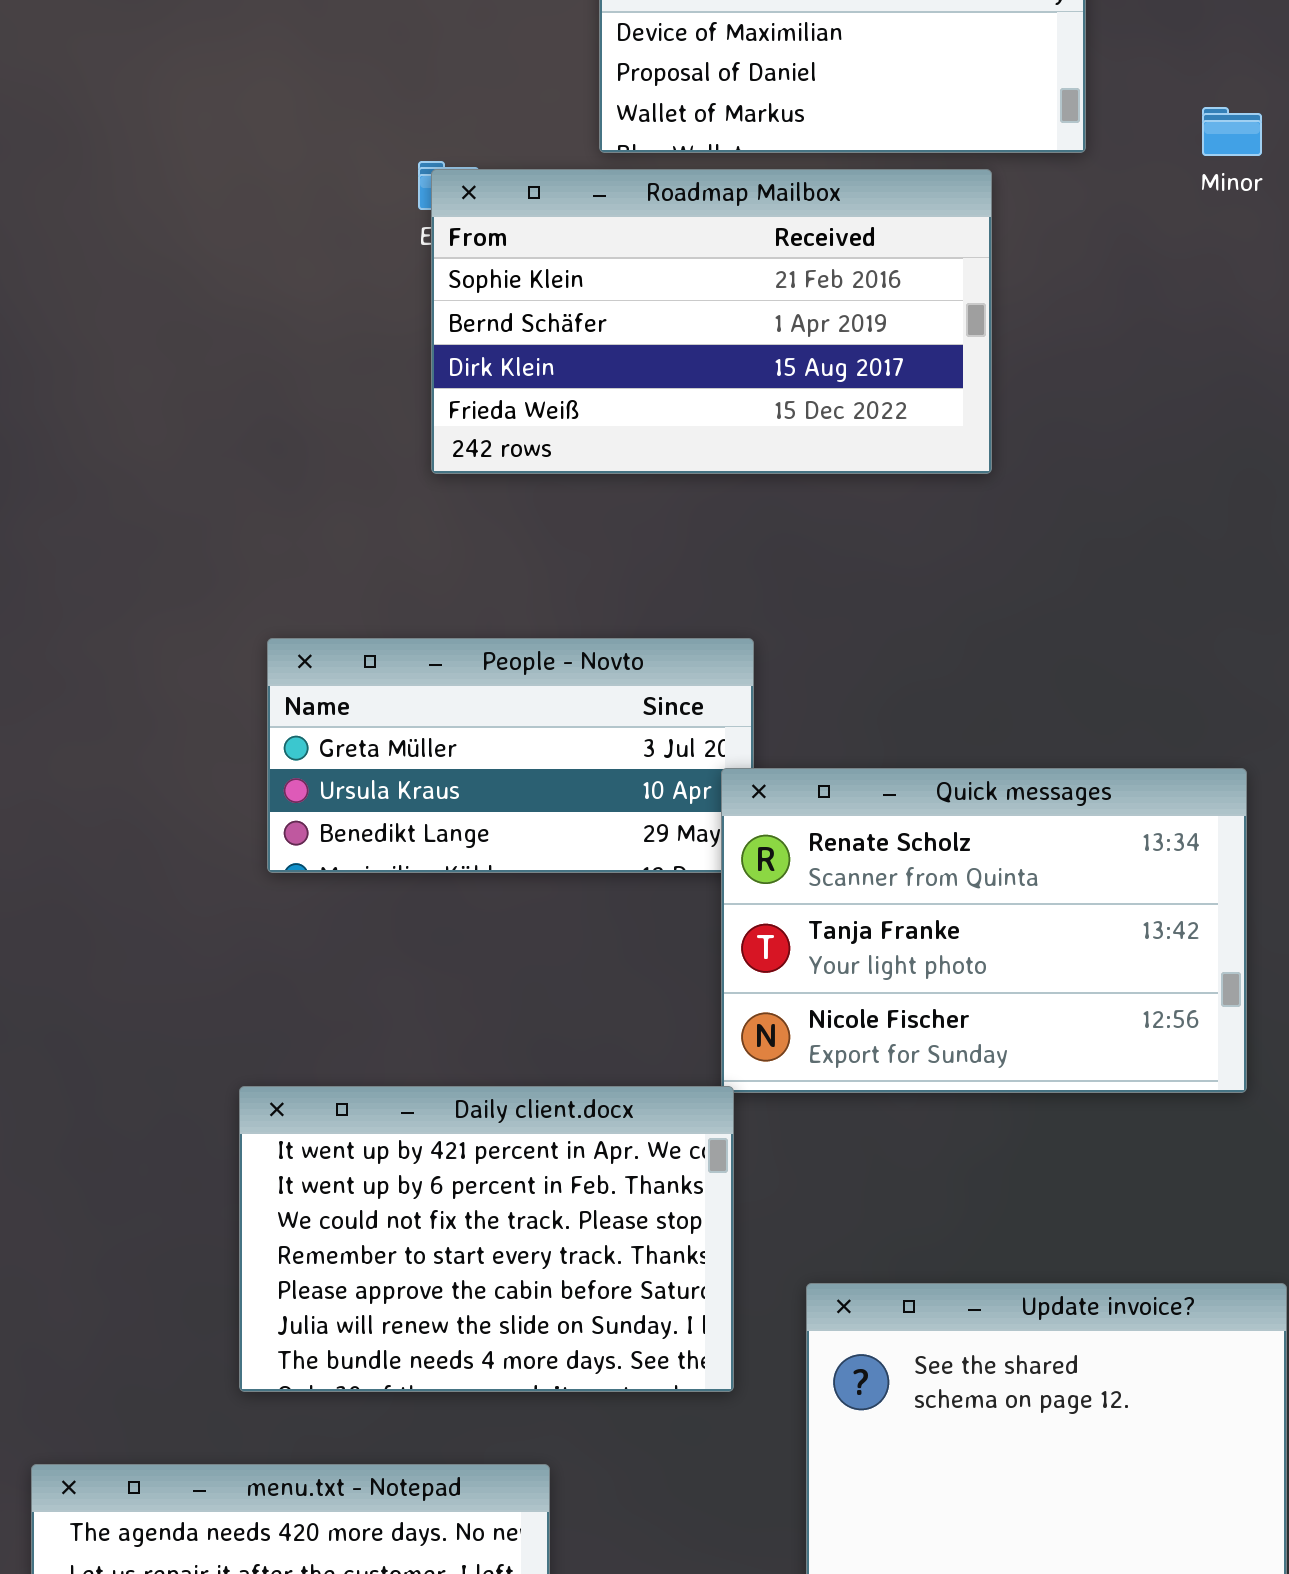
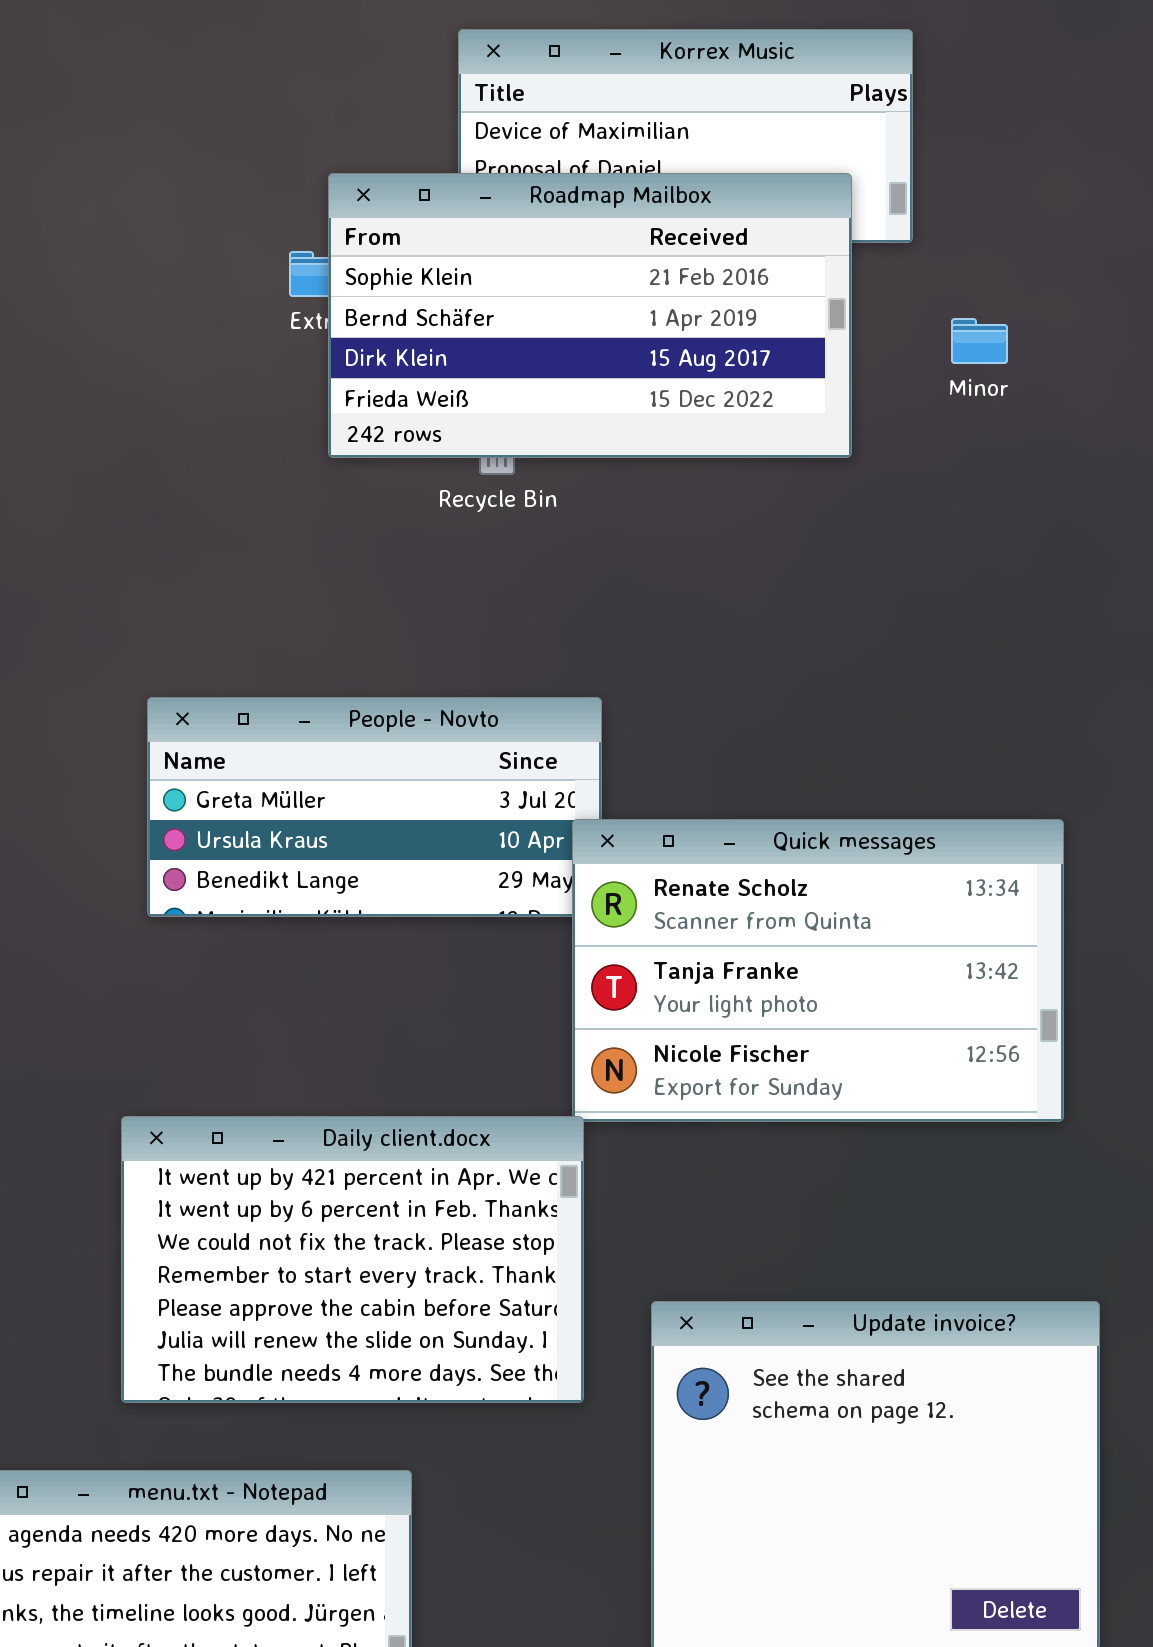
Minor: [1202,107,1262,156] -> [951,318,1008,364], moved
Roadmap Mailbox: [431,169,992,474] -> [328,173,852,458], moved

